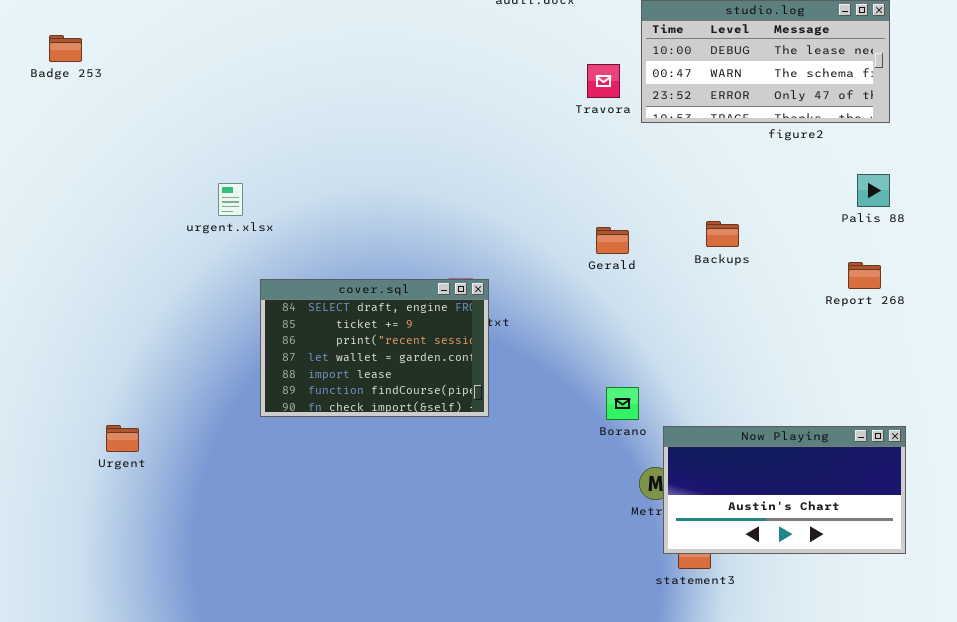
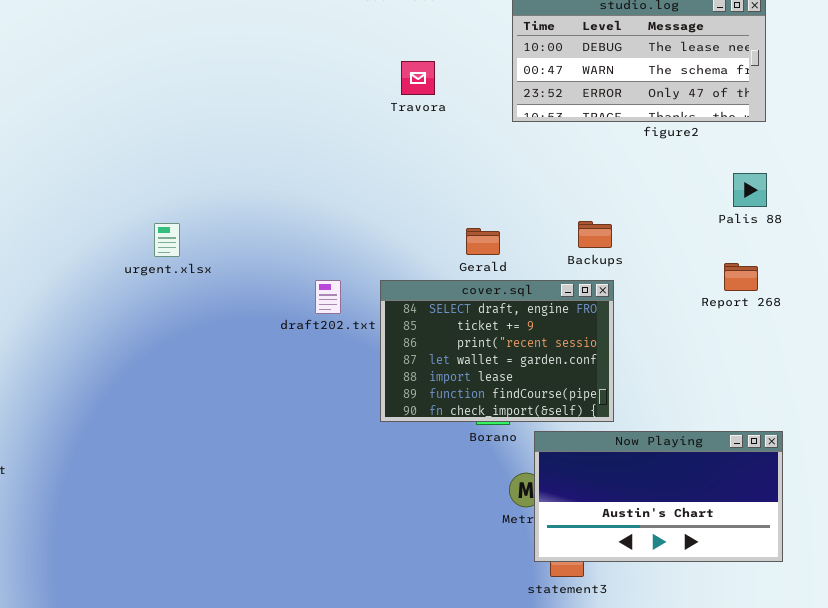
Travora: [587,64,620,98] -> [401,61,435,95], moved
urgent.xlsx: [218,183,243,216] -> [154,223,180,257], moved
cover.sql: [260,279,489,417] -> [380,280,614,422], moved

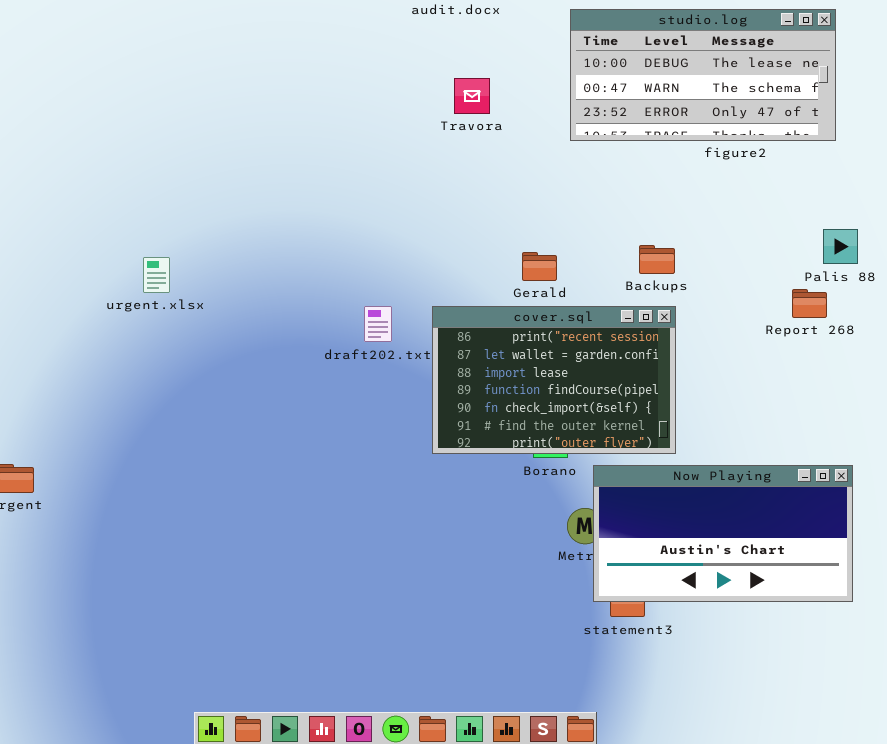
Palis 88: [733,173,767,207] -> [823,229,858,264], moved
urgent.xlsx: [154,223,180,257] -> [143,257,170,293], moved
cover.sql: [380,280,614,422] -> [432,306,676,454], scrolled down 2 rows

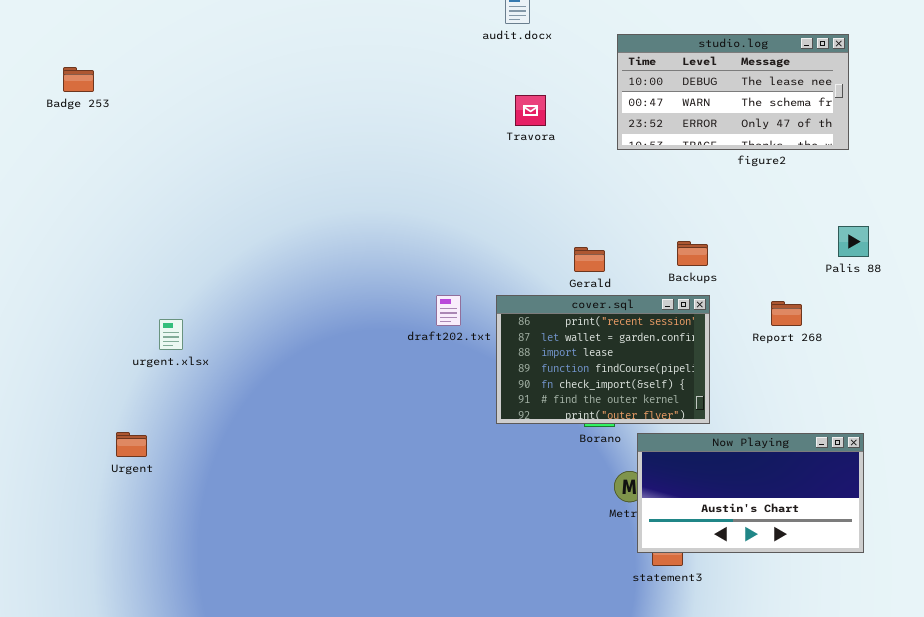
urgent.xlsx: [143,257,170,293] -> [159,319,183,350], moved
Report 268: [792,289,827,318] -> [771,301,802,326], moved

